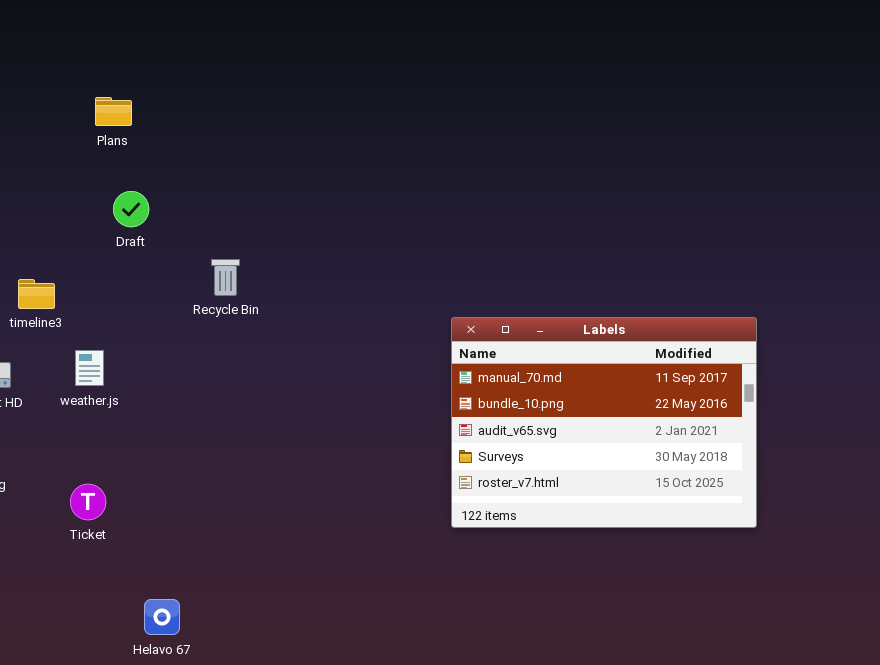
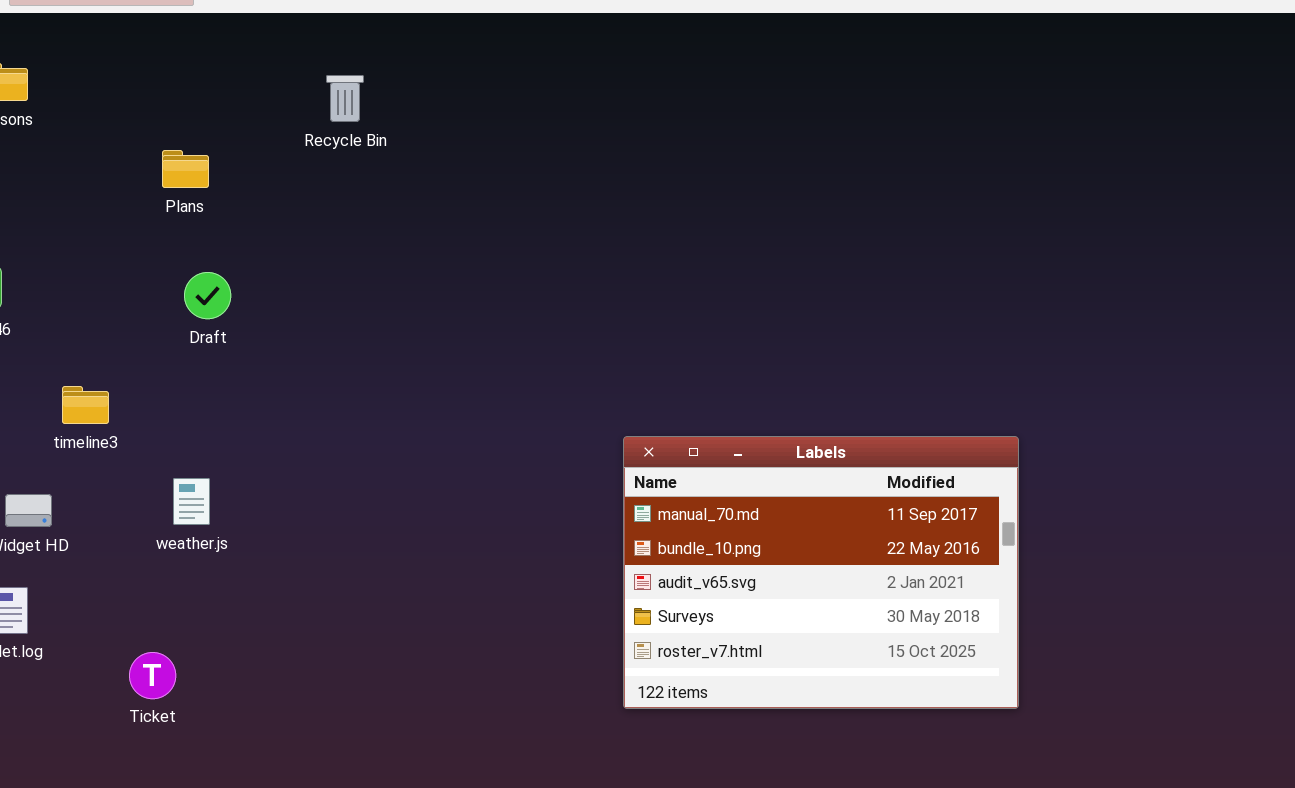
Recycle Bin: [211,259,240,296] -> [326,75,364,122], moved
weather.js: [75,350,104,386] -> [173,478,210,525], moved

